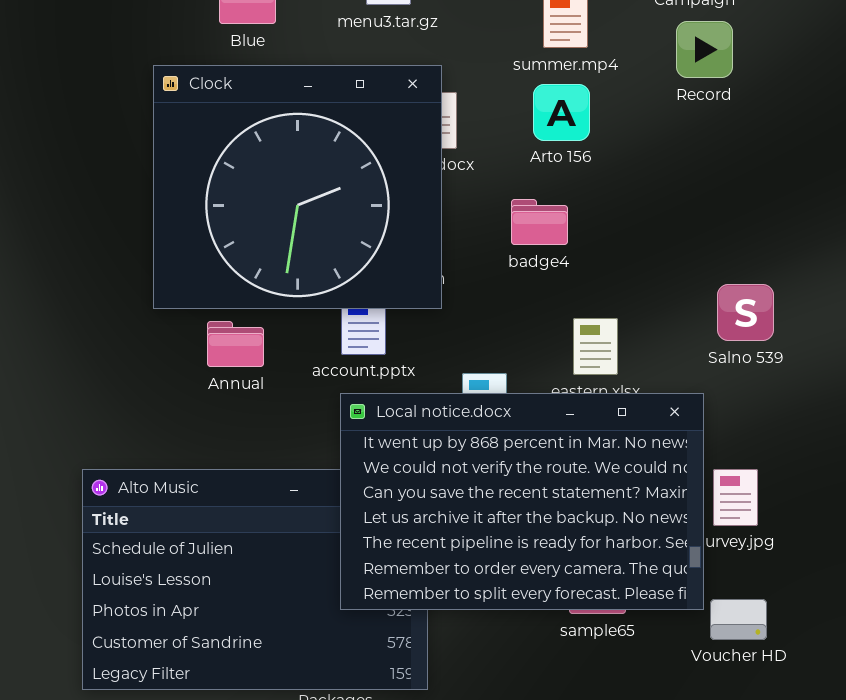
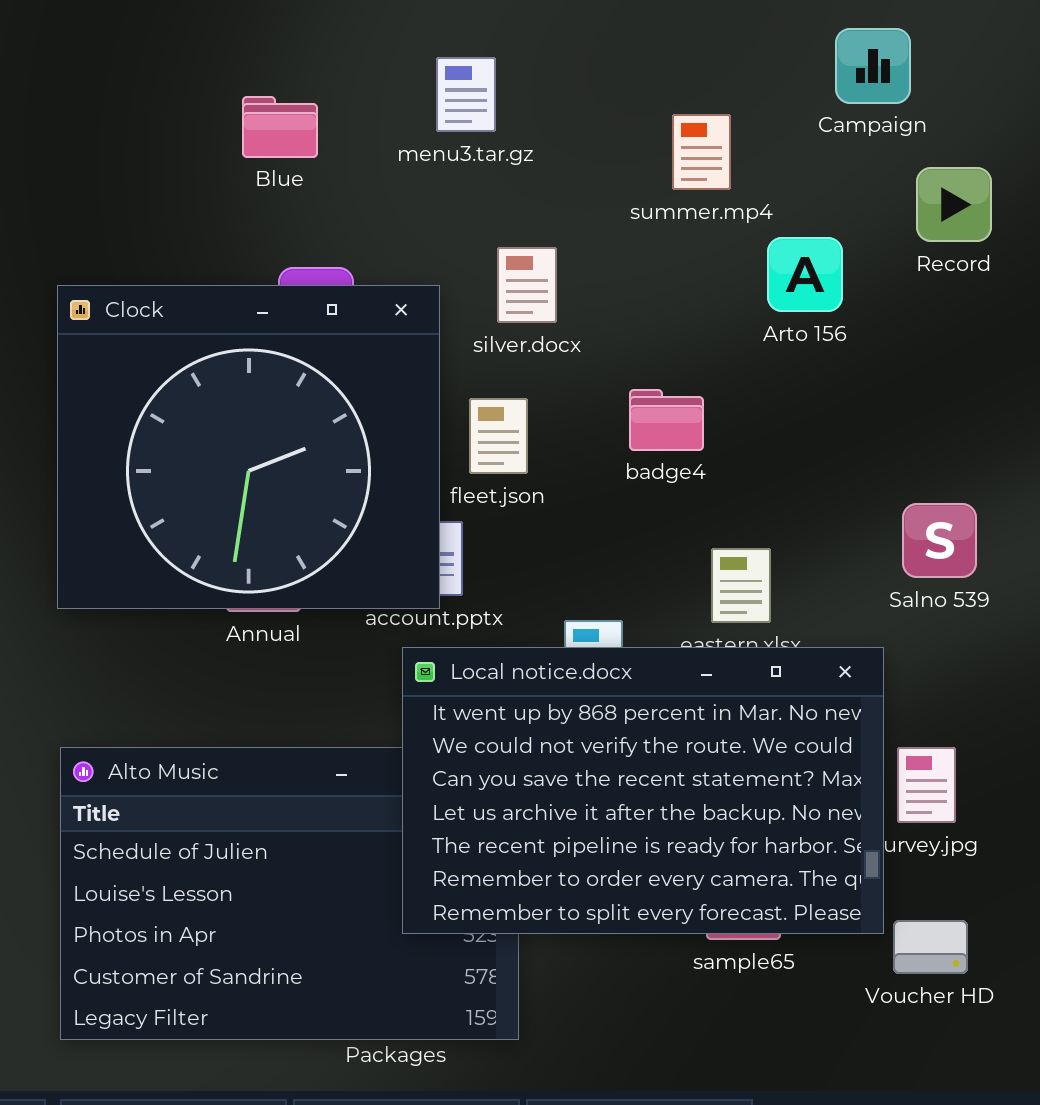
Record: [676,21,733,78] -> [916,167,992,242], moved
Clock: [153,65,442,309] -> [57,285,440,609], moved
Arto 156: [533,84,590,141] -> [767,237,843,312], moved

